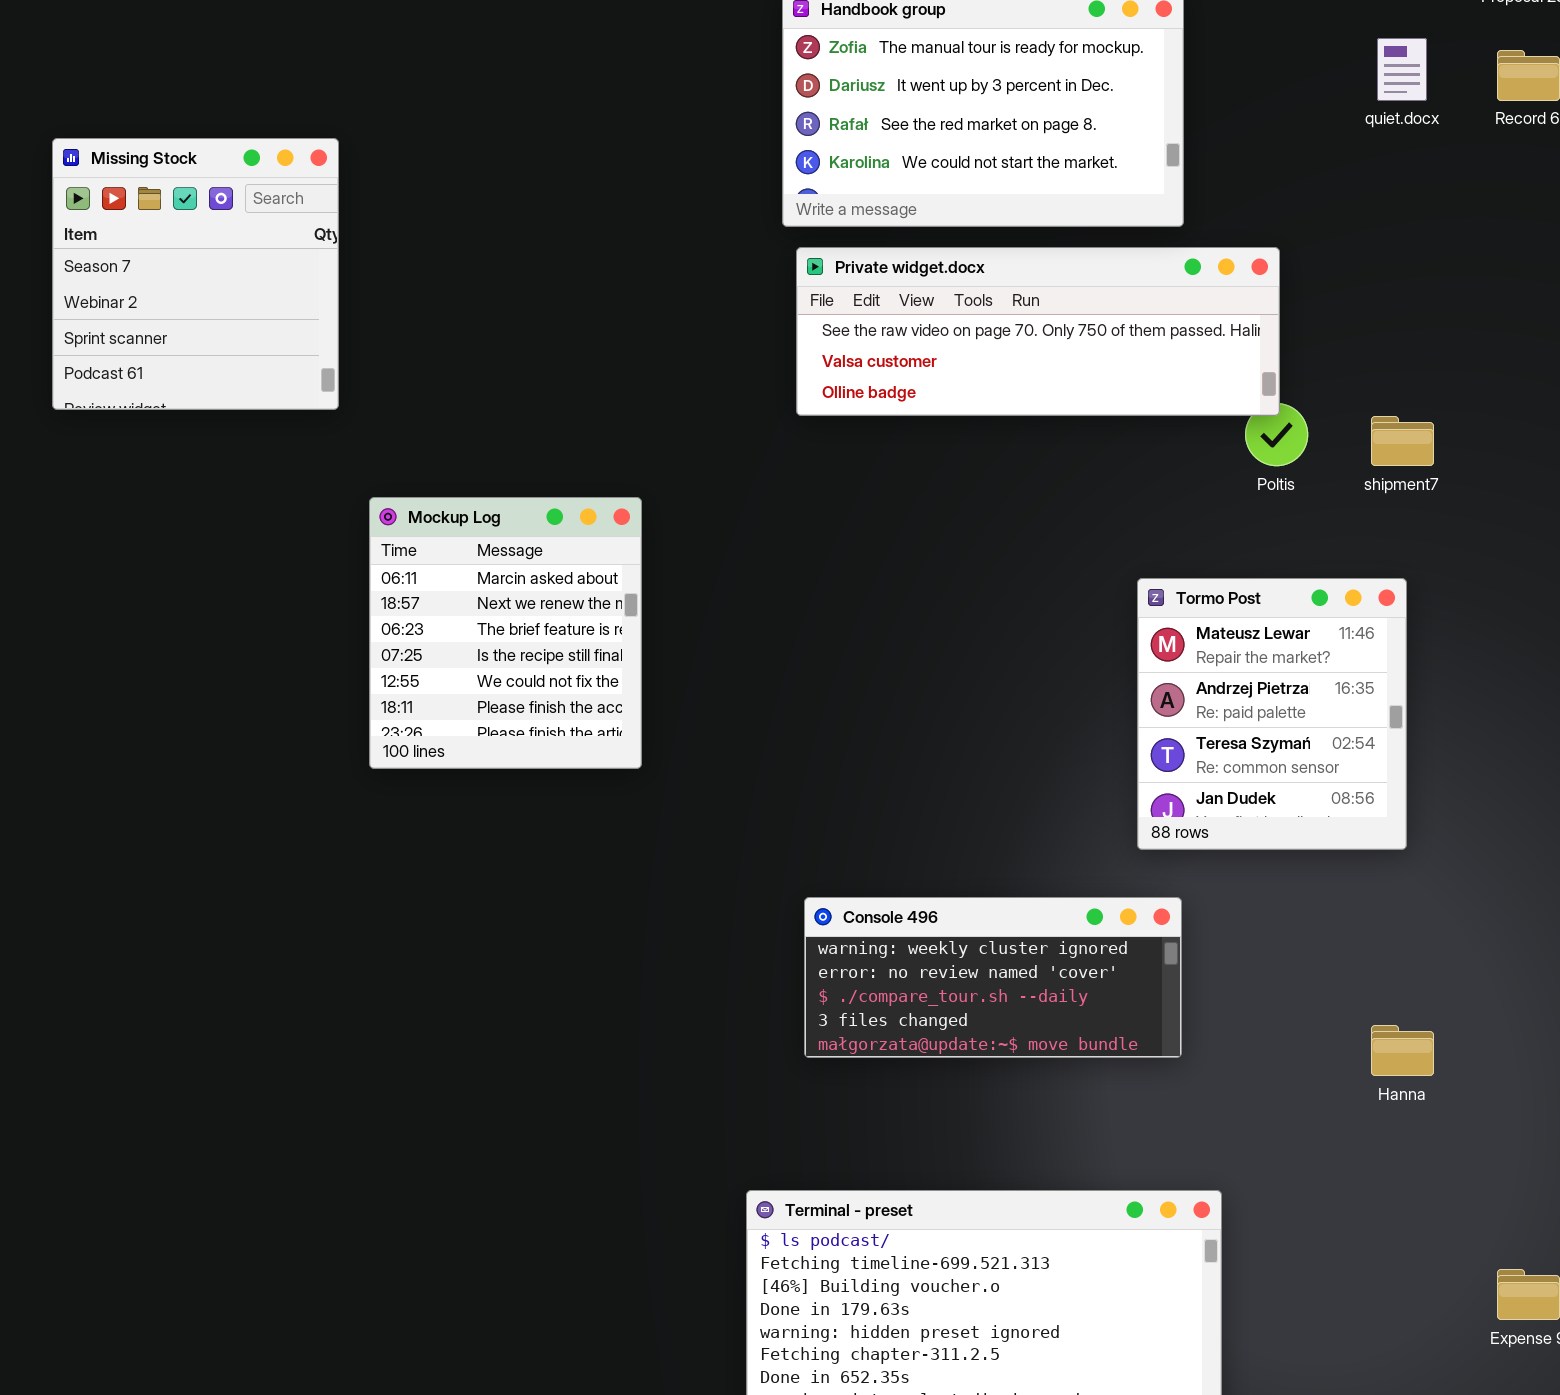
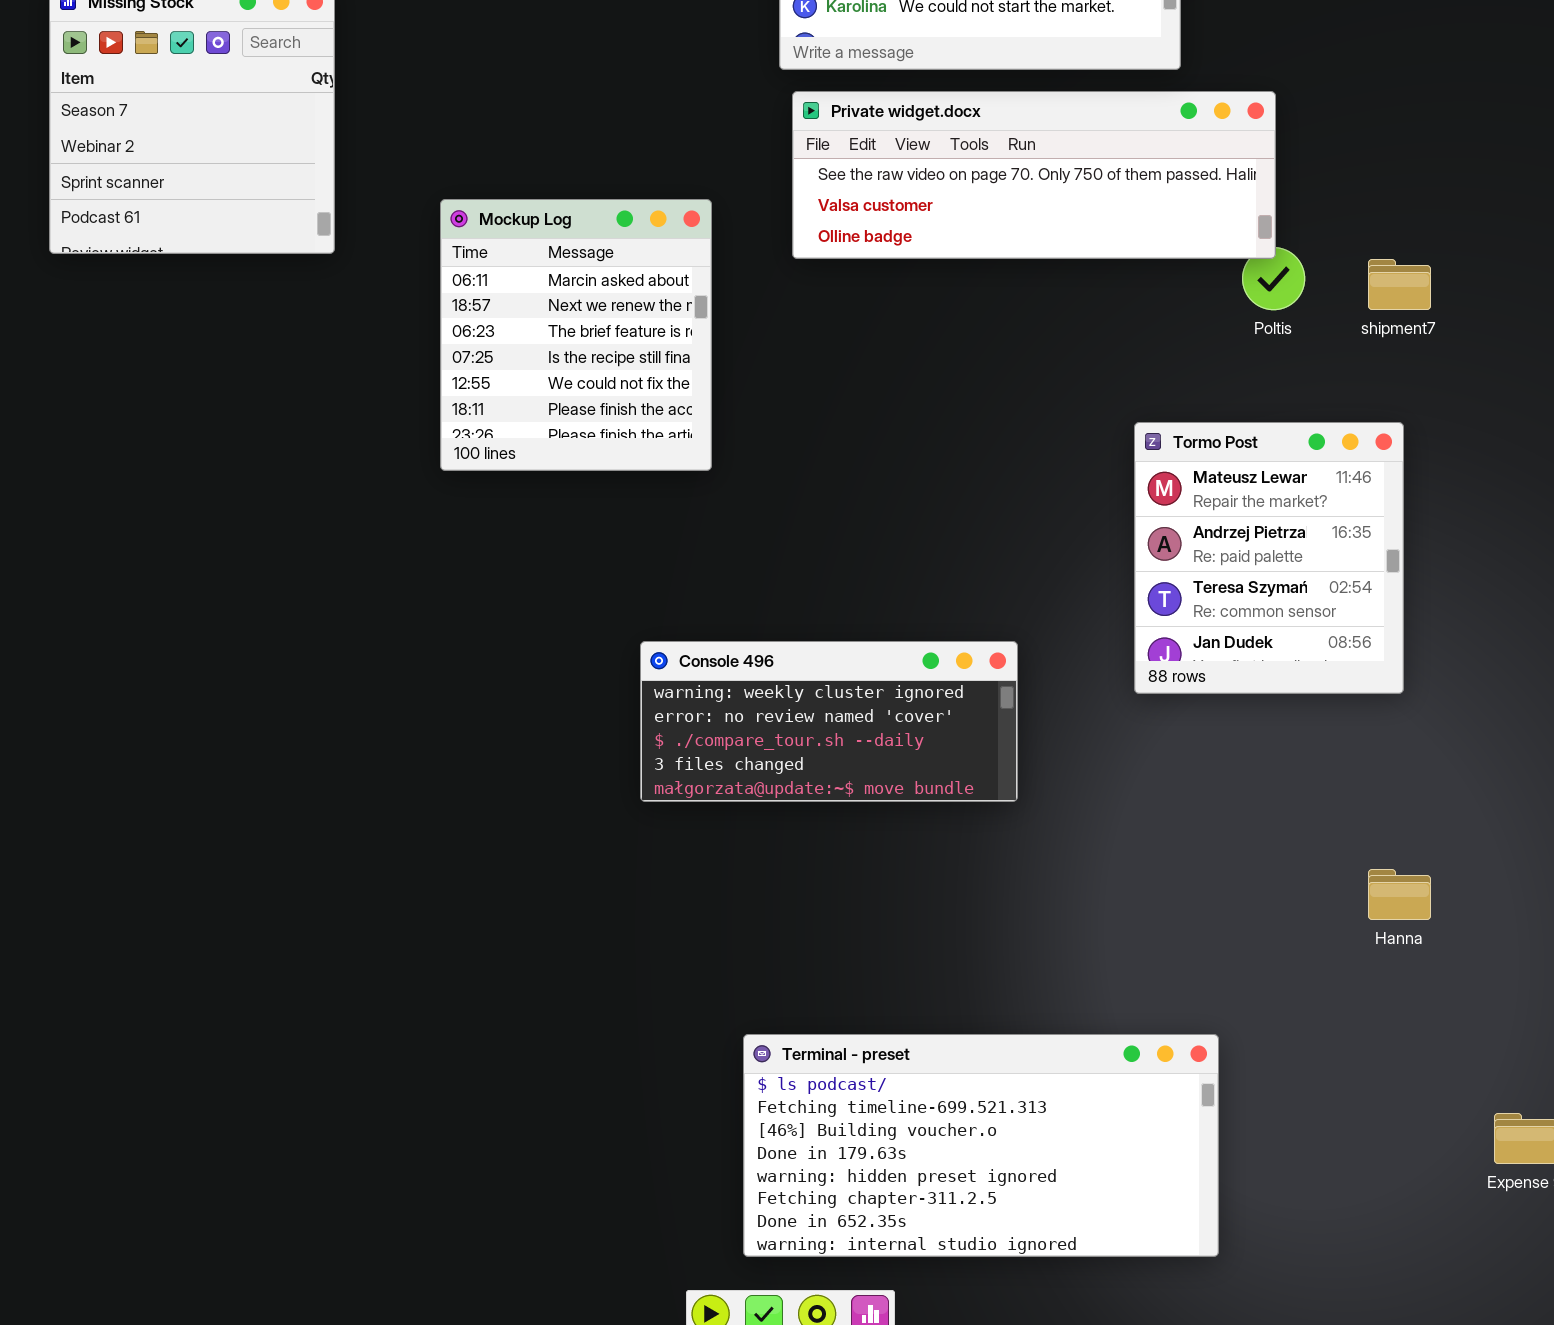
Mockup Log: [369,497,642,769] -> [440,199,712,471], moved
Console 496: [804,897,1182,1058] -> [640,641,1018,802], moved

